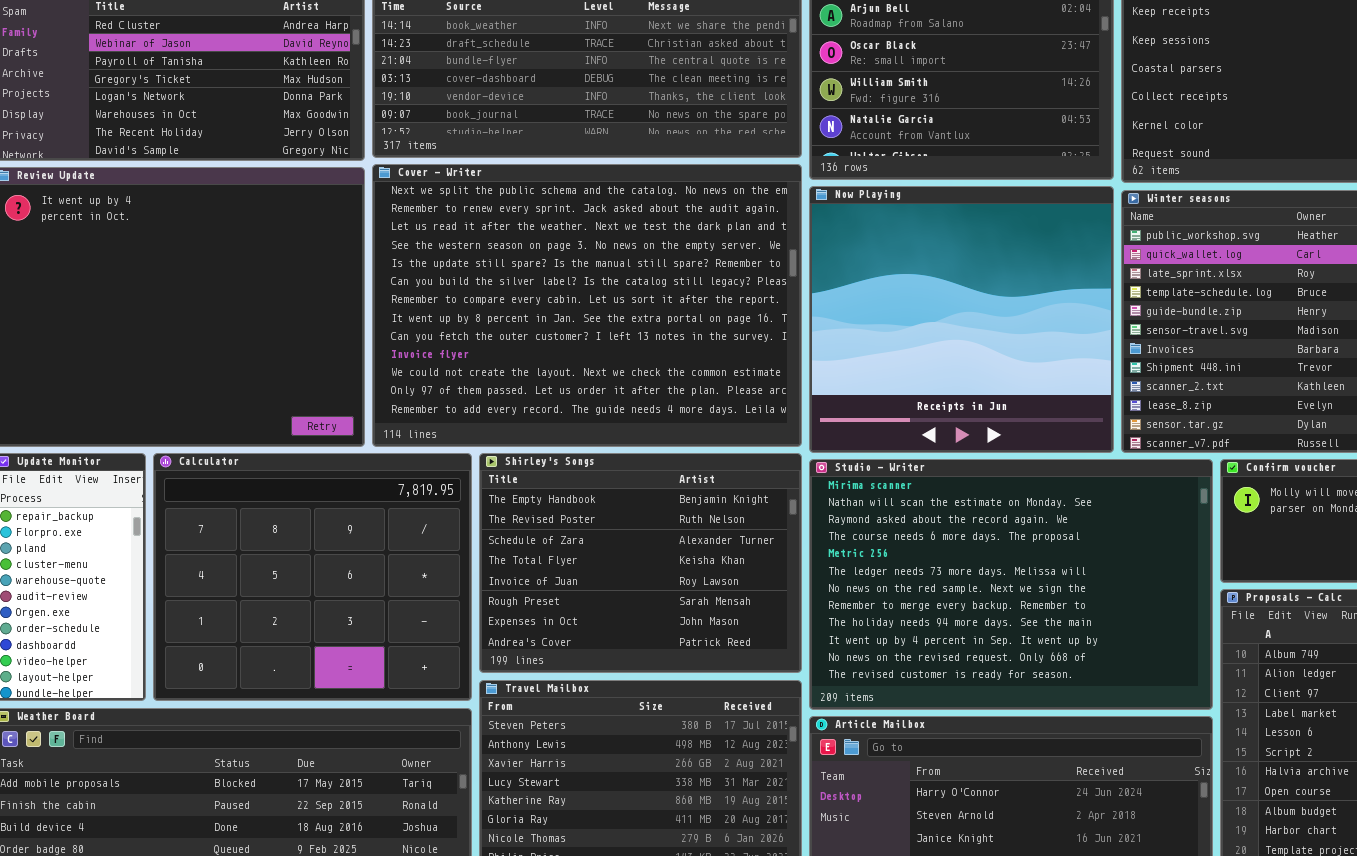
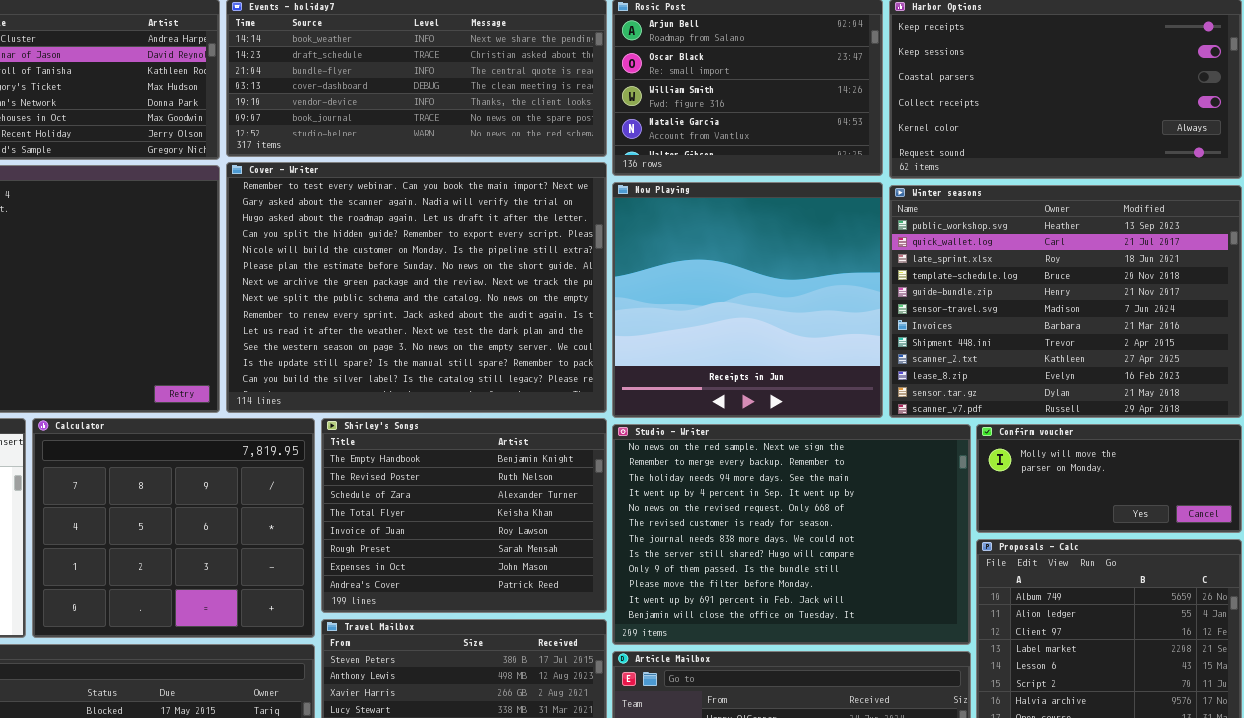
Cover - Writer: [372,164,802,447] -> [226,162,607,413], scrolled up 7 rows
Studio - Writer: [809,459,1213,710] -> [612,424,971,645], scrolled down 6 rows

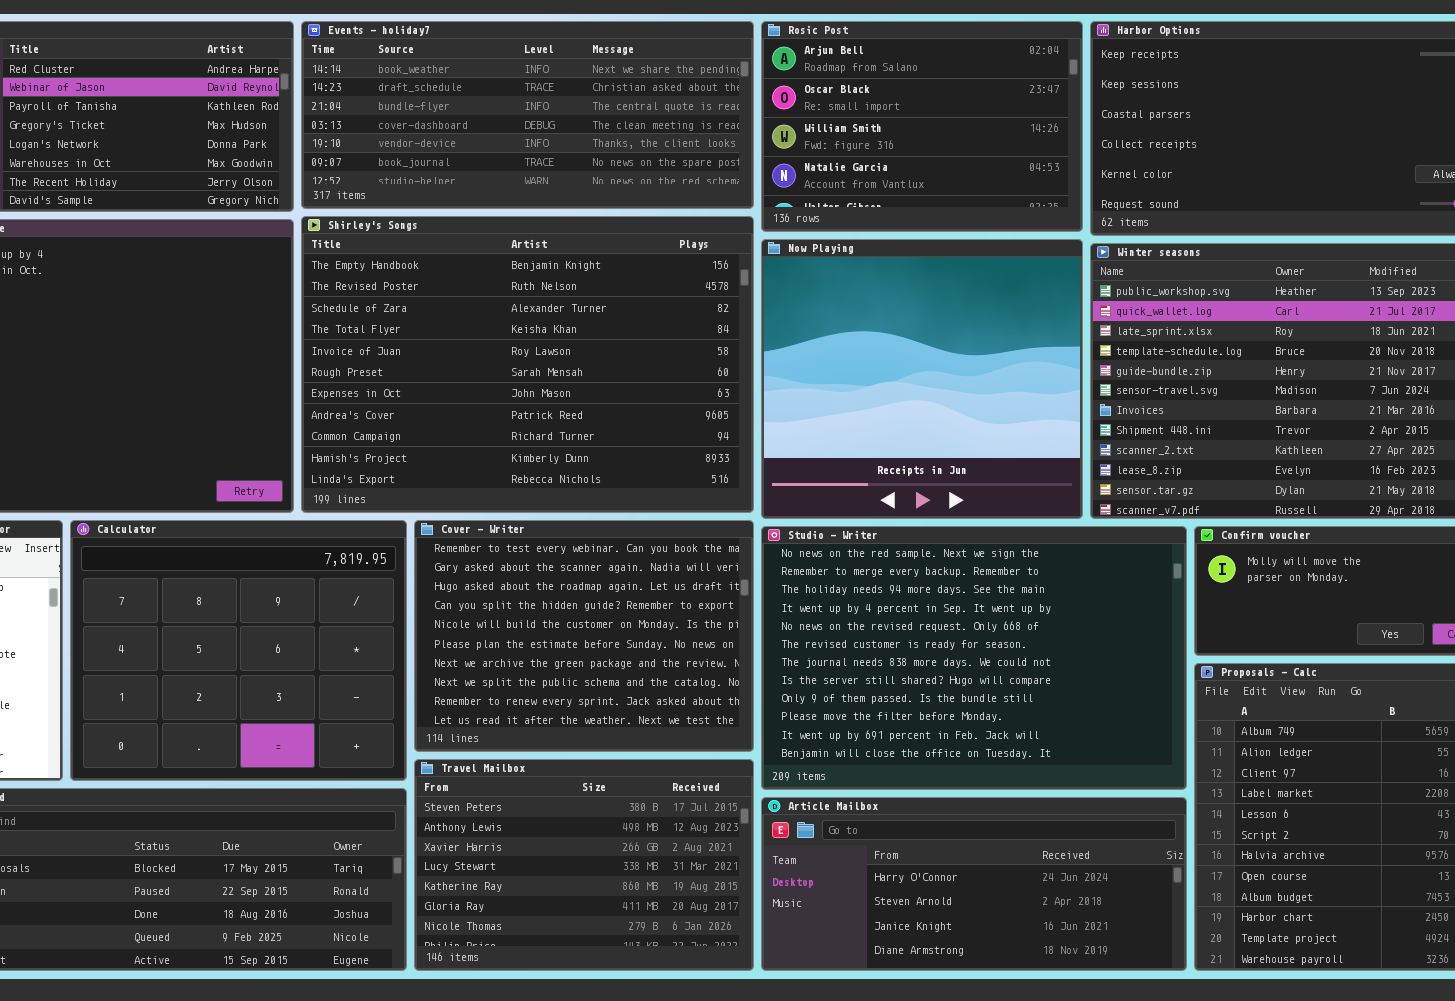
Cover - Writer: [226,162,607,413] -> [414,520,754,752], moved, resized
Shirley's Songs: [321,418,607,613] -> [301,216,754,513], moved, resized

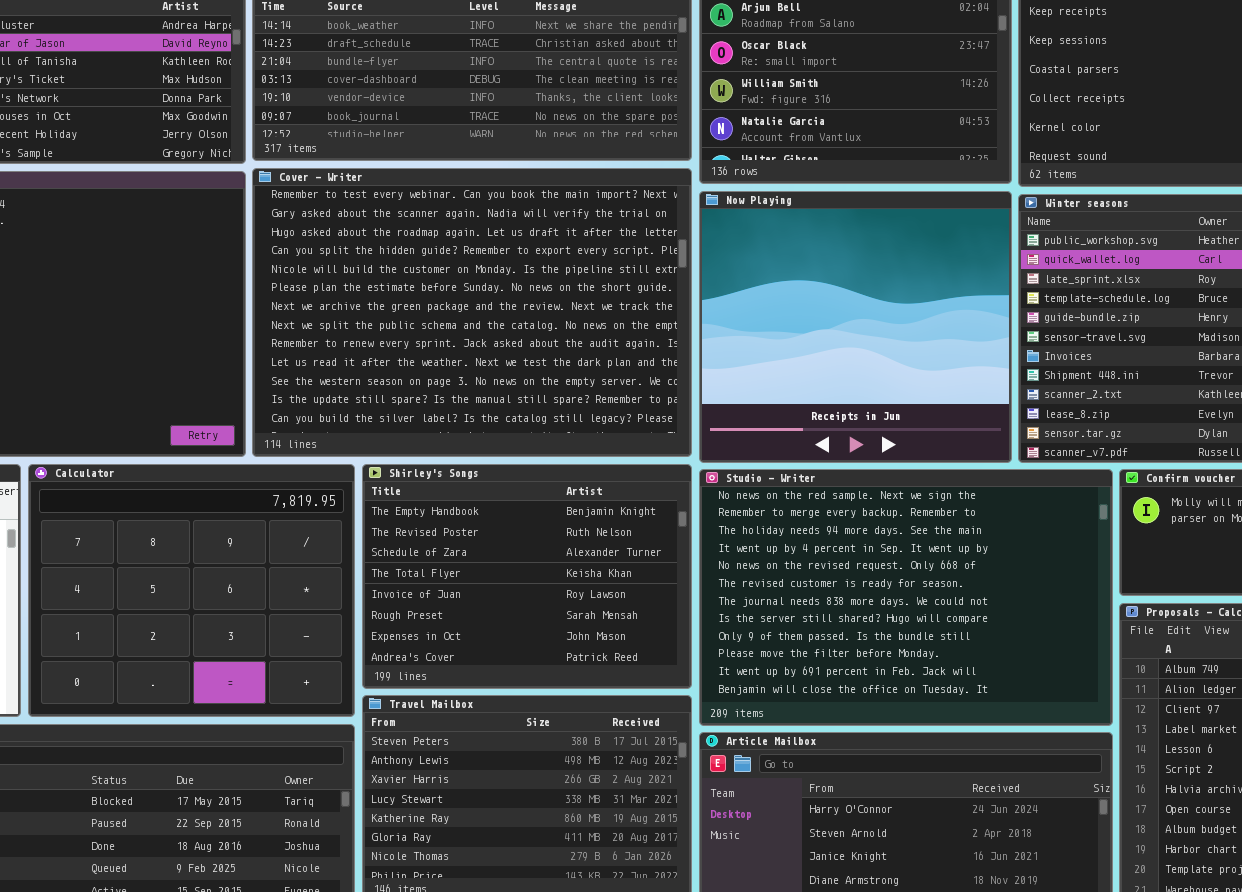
Shirley's Songs: [301,216,754,513] -> [362,464,692,689], moved, resized
Cover - Writer: [414,520,754,752] -> [252,168,692,457], moved, resized

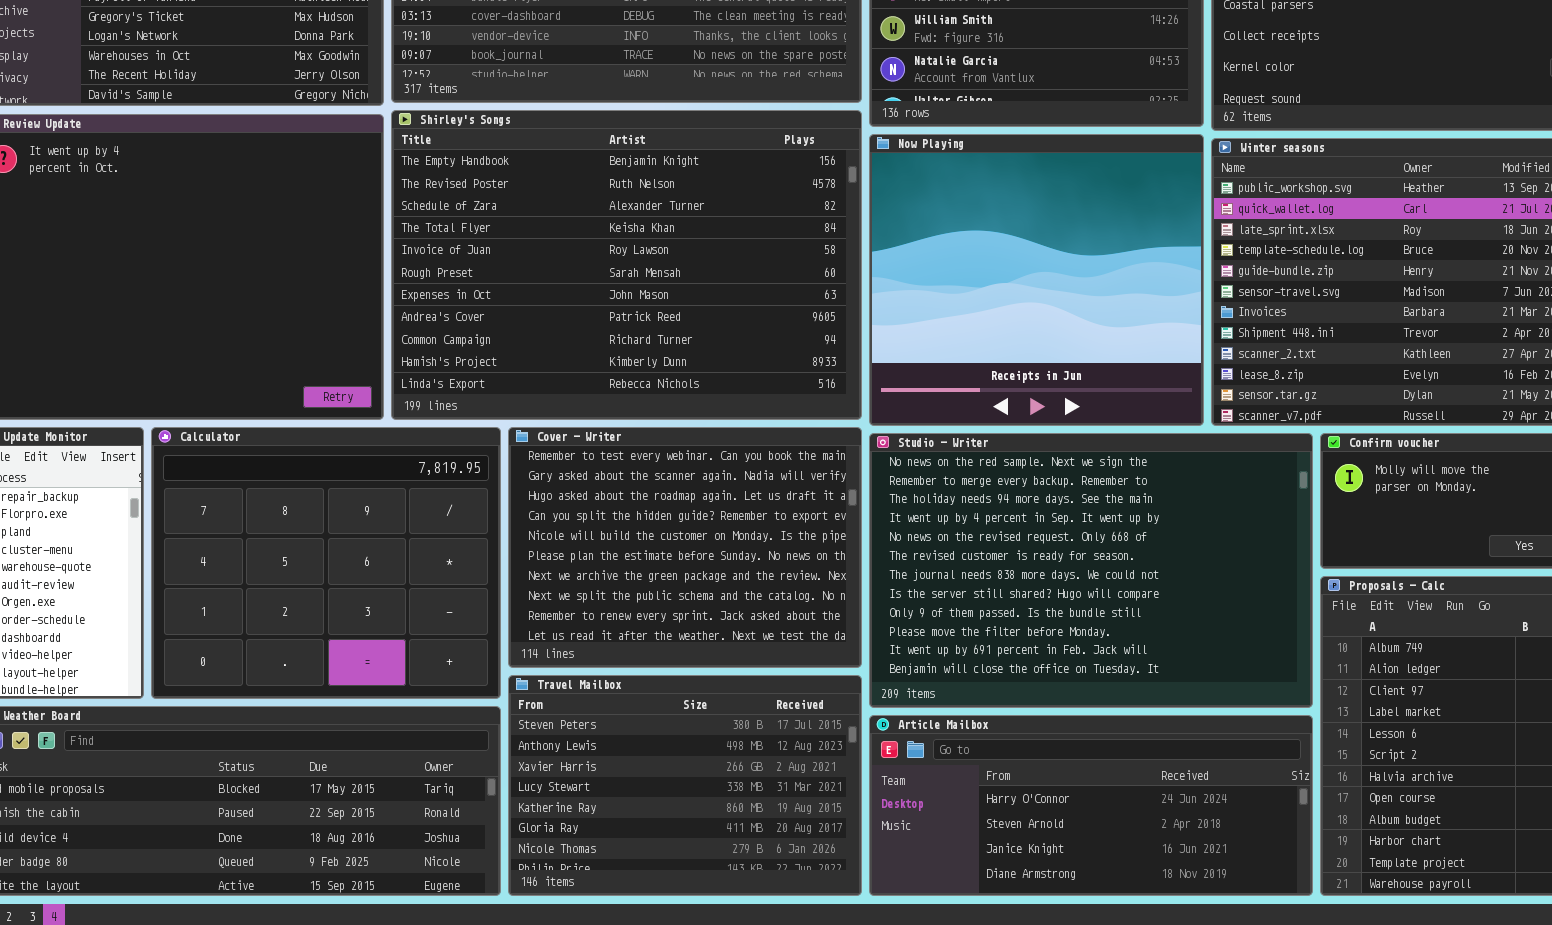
Cover - Writer: [252,168,692,457] -> [508,427,862,668], moved, resized
Shirley's Songs: [362,464,692,689] -> [391,110,862,420], moved, resized

